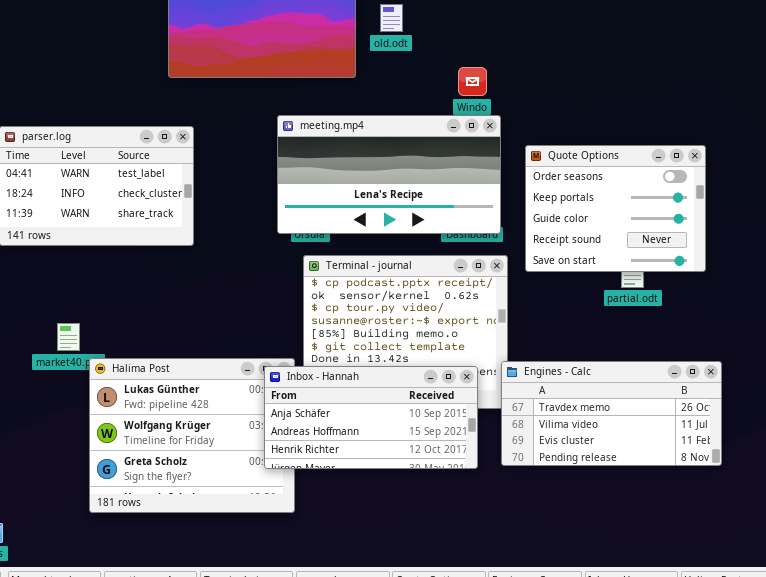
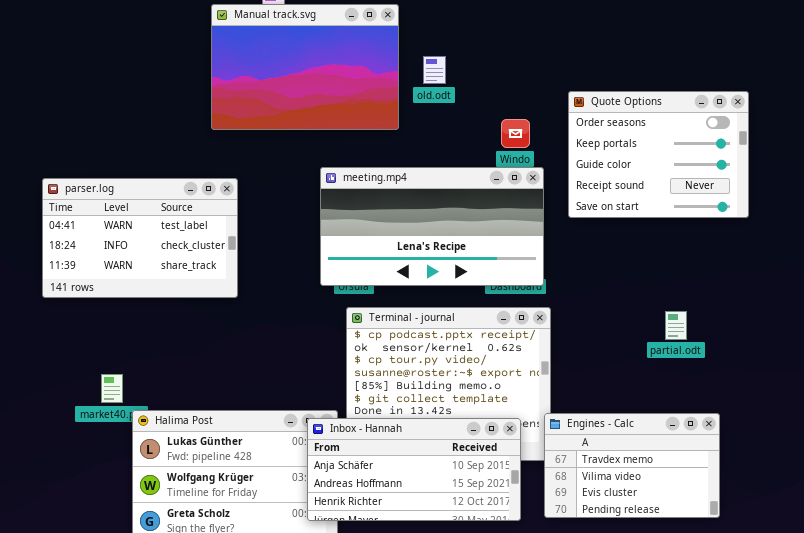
Quote Options: [525,145,706,272] -> [568,91,749,218], moved
Engines - Calc: [501,361,722,466] -> [544,413,720,518], resized

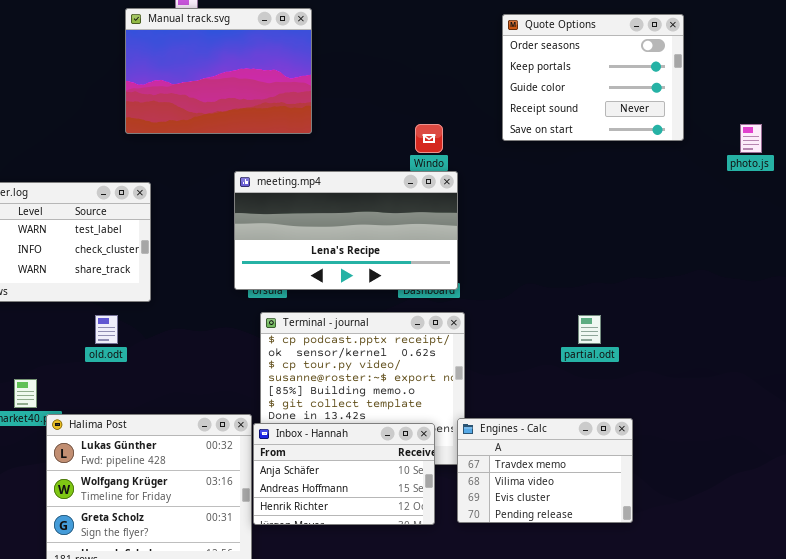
old.odt: [423,56,446,84] -> [95,315,118,344], moved
Quote Options: [568,91,749,218] -> [502,14,684,141], moved
Inbox - Hannah: [307,418,521,521] -> [253,423,435,525], resized

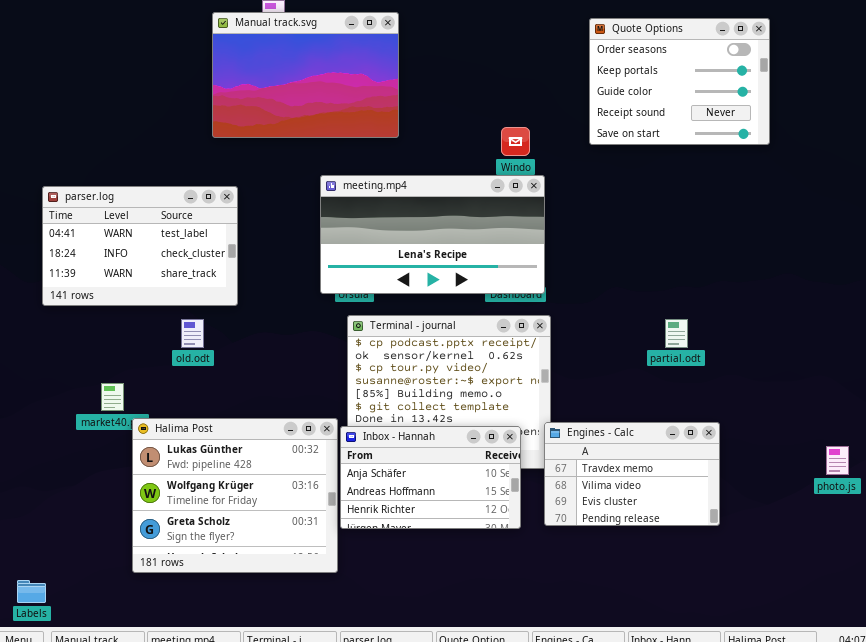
photo.js: [740,124,762,153] -> [826,446,849,475], moved

